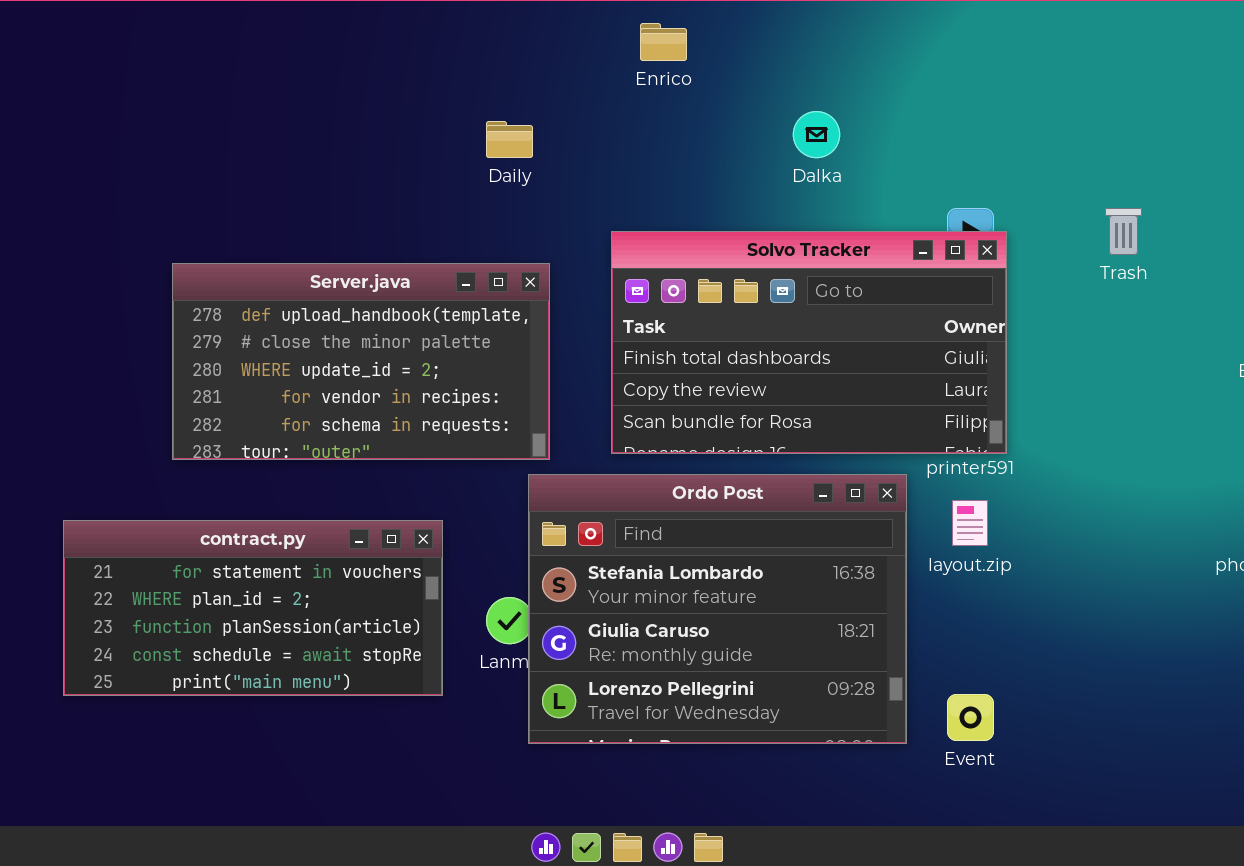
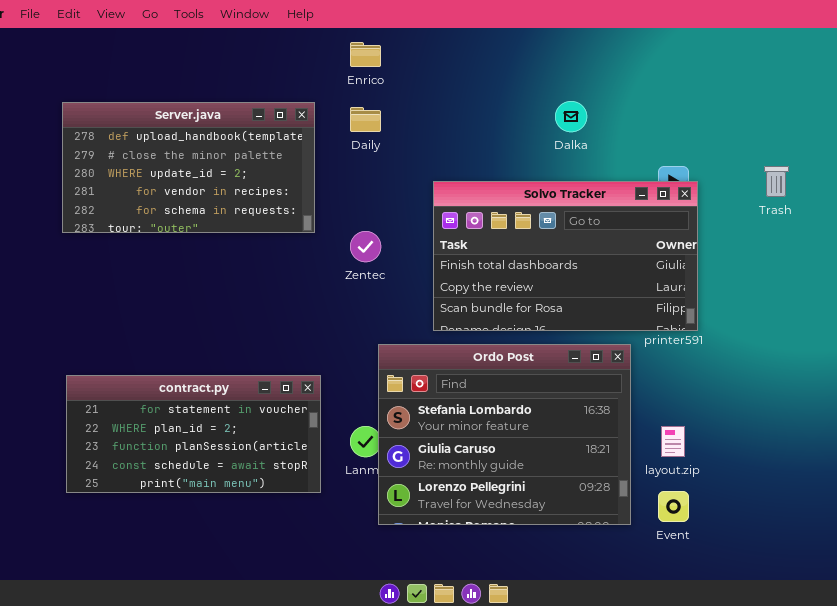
Enrico: [640,23,687,61] -> [350,42,381,67], moved
Server.java: [172,263,550,460] -> [62,102,315,233], moved
layout.zip: [952,500,988,546] -> [661,426,685,457], moved

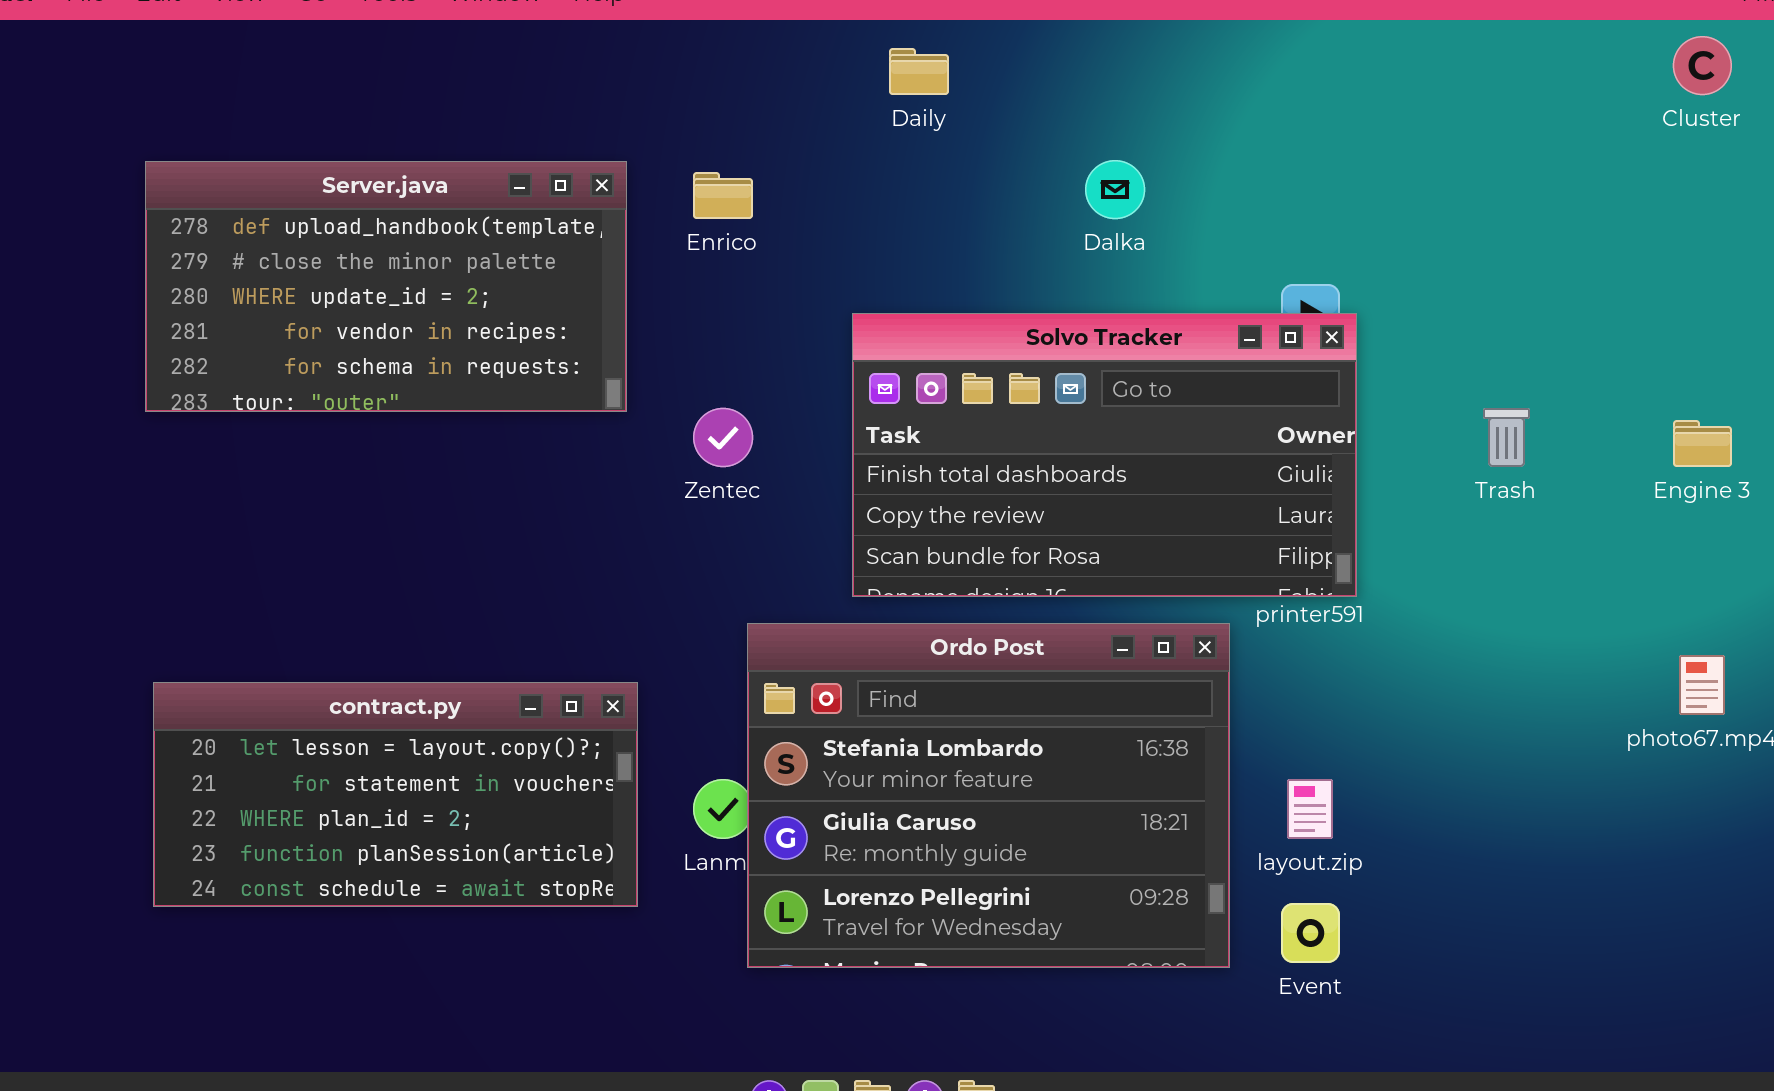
Enrico: [350,42,381,67] -> [693,172,753,219], moved
Daily: [350,107,381,132] -> [889,48,949,95], moved
Trash: [764,166,789,197] -> [1483,408,1530,467], moved
contract.py: [66,375,321,493] -> [153,682,638,907], scrolled up 1 row

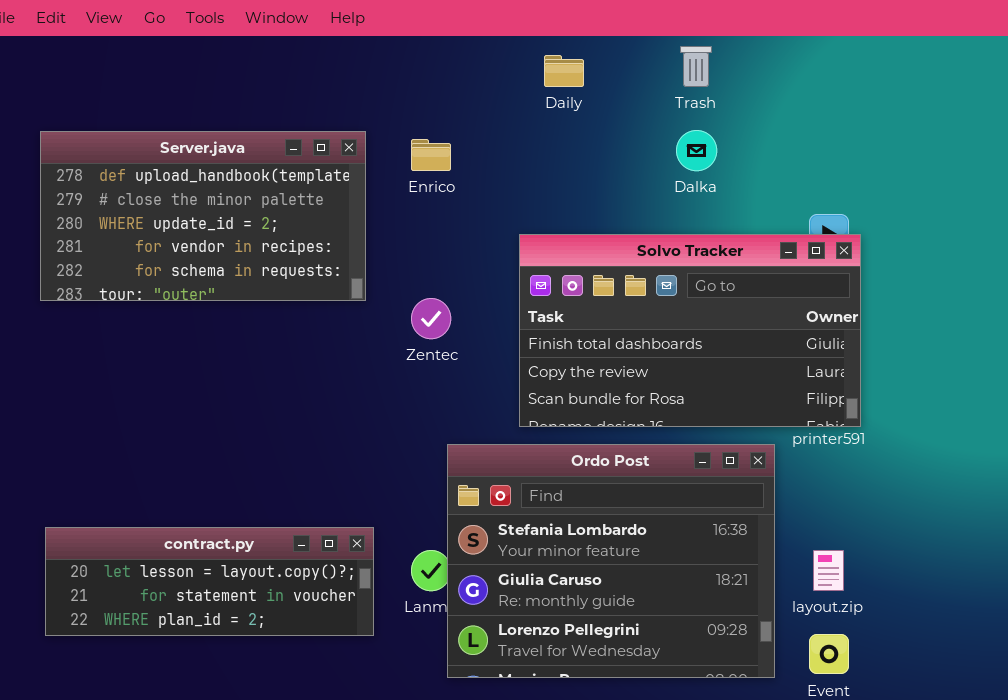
Trash: [1483,408,1530,467] -> [680,46,712,87], moved
contract.py: [153,682,638,907] -> [45,527,374,636], resized

